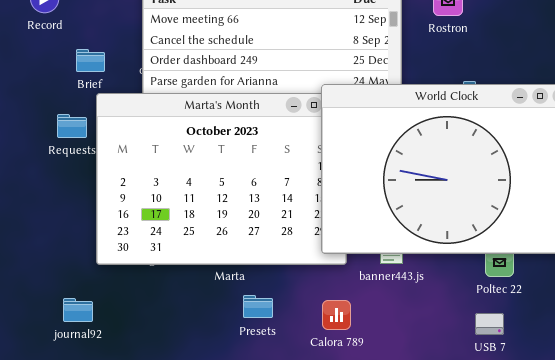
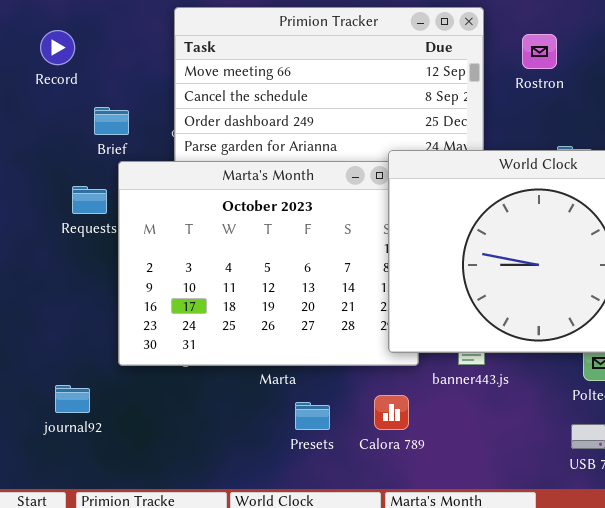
journal92: [63,298,93,322] -> [55,385,90,413], moved
Calora 789: [322,300,351,330] -> [374,395,409,430], moved

